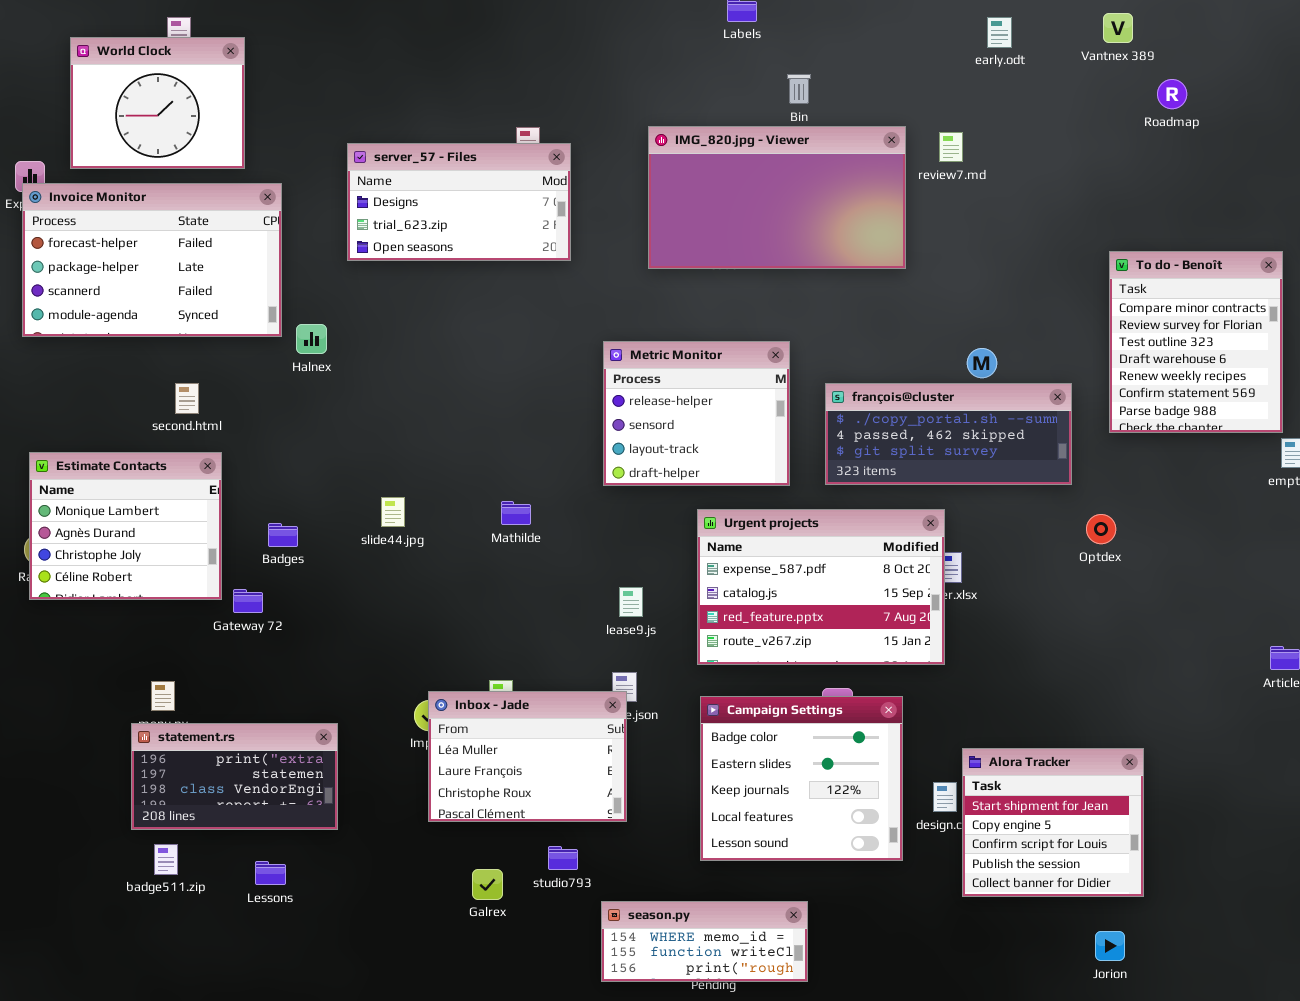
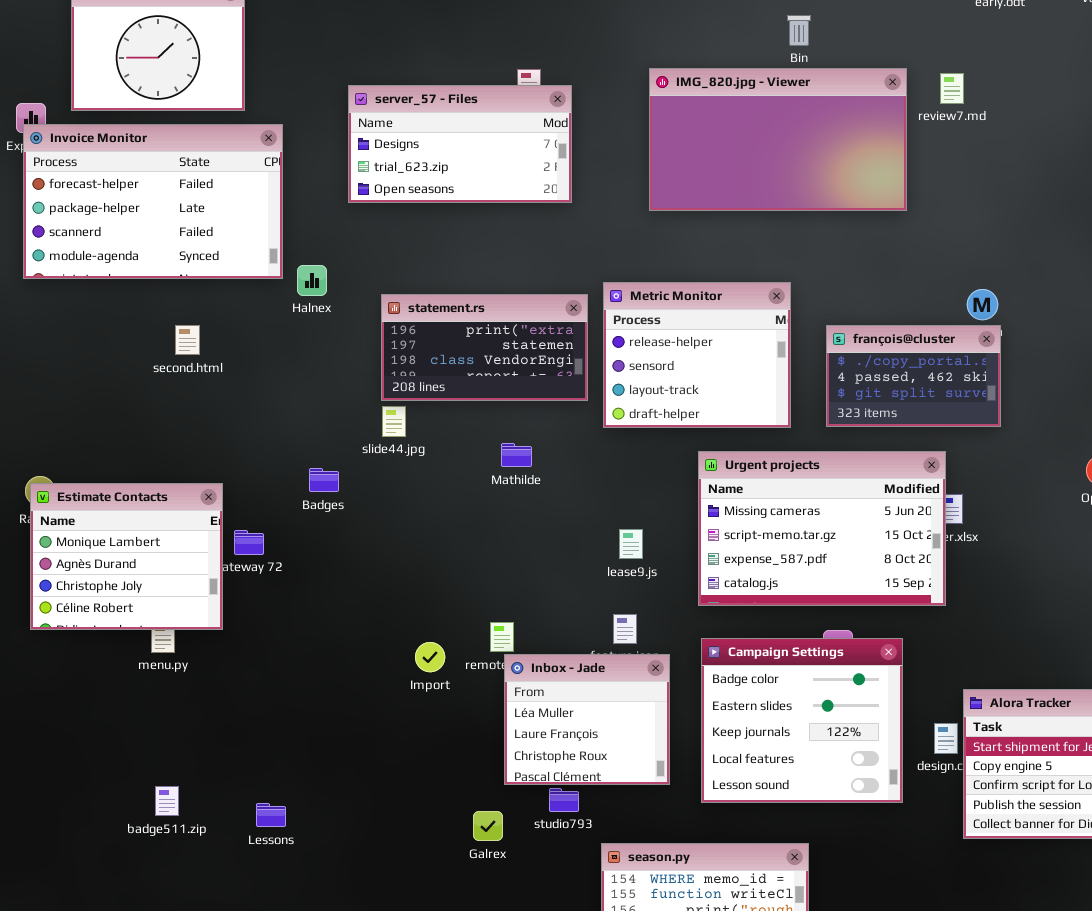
françois@cluster: [825,383,1072,485] -> [826,325,1001,427], resized
Estimate Contacts: [29,452,222,600] -> [30,483,223,630], moved
slide44.jpg: [381,497,405,527] -> [382,406,406,437], moved
Urgent projects: [697,509,945,665] -> [698,451,946,606], scrolled up 2 rows
Badges: [268,523,298,547] -> [309,468,339,492], moved
Inbox - Jade: [428,691,627,822] -> [504,654,670,785], moved, resized
statement.rs: [131,723,338,830] -> [381,294,588,401], moved

